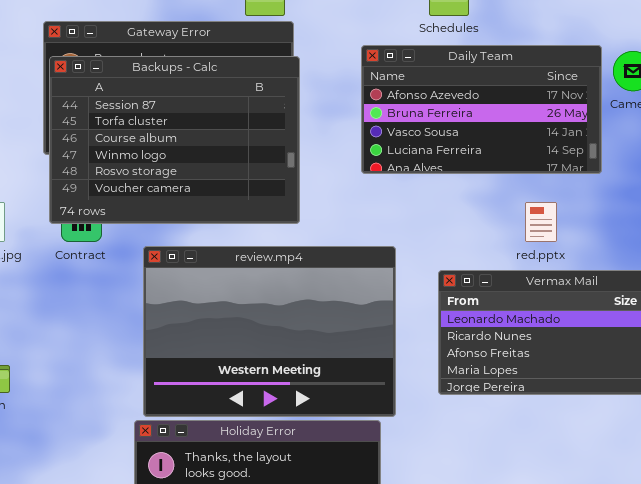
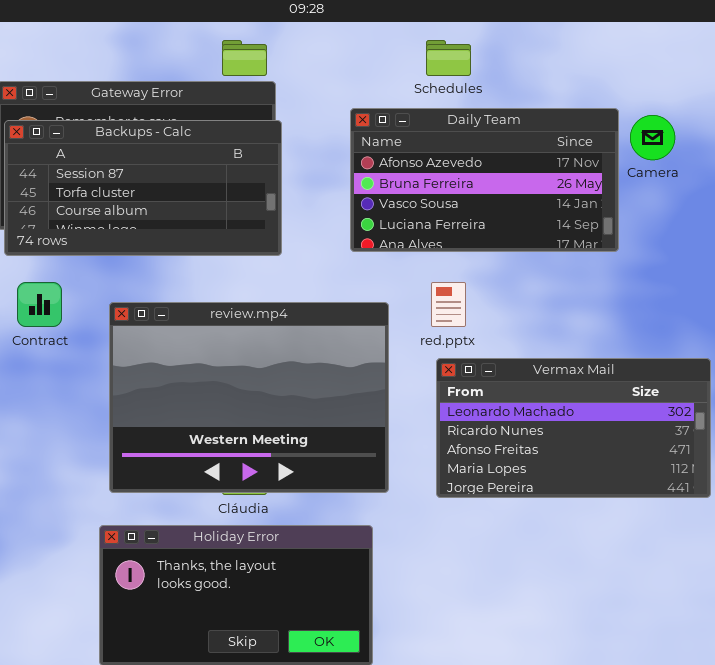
Backups - Calc: [49,56,300,224] -> [4,120,282,256], resized
red.pptx: [525,202,557,242] -> [431,282,466,327], moved
review.mp4: [143,246,396,417] -> [109,302,389,493], moved

